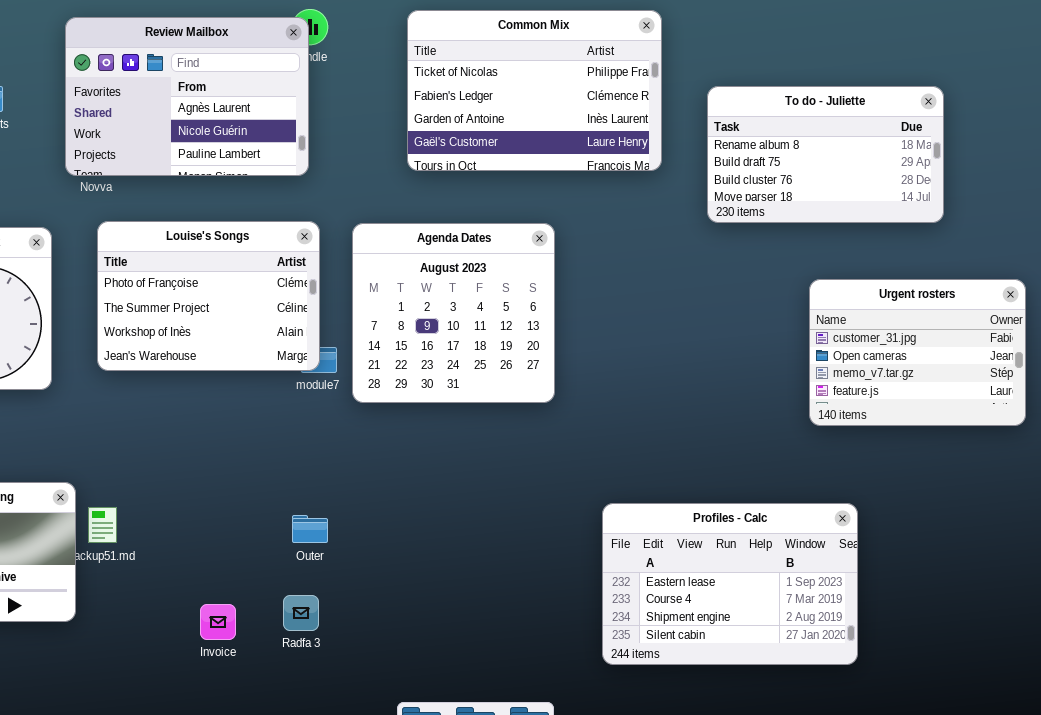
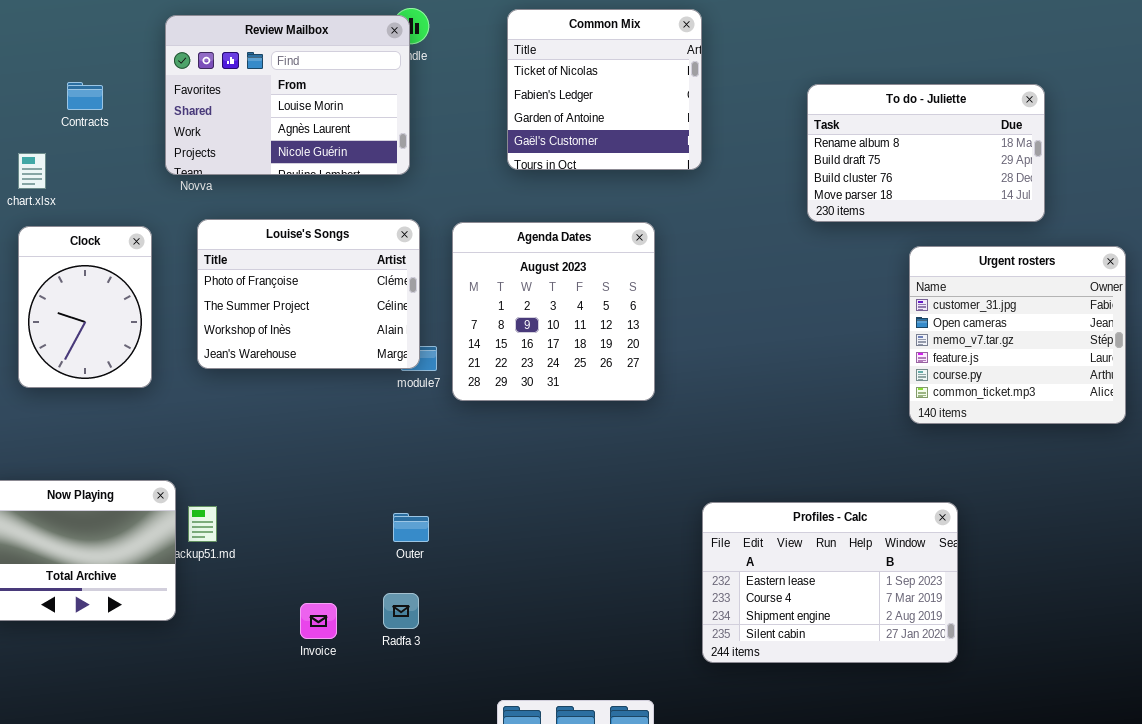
Common Mix: [407,10,662,171] -> [507,9,702,170], resized
Review Mailbox: [65,17,309,176] -> [165,15,410,175], scrolled up 1 row
Urgent rosters: [809,279,1026,426] -> [909,246,1126,424], resized

